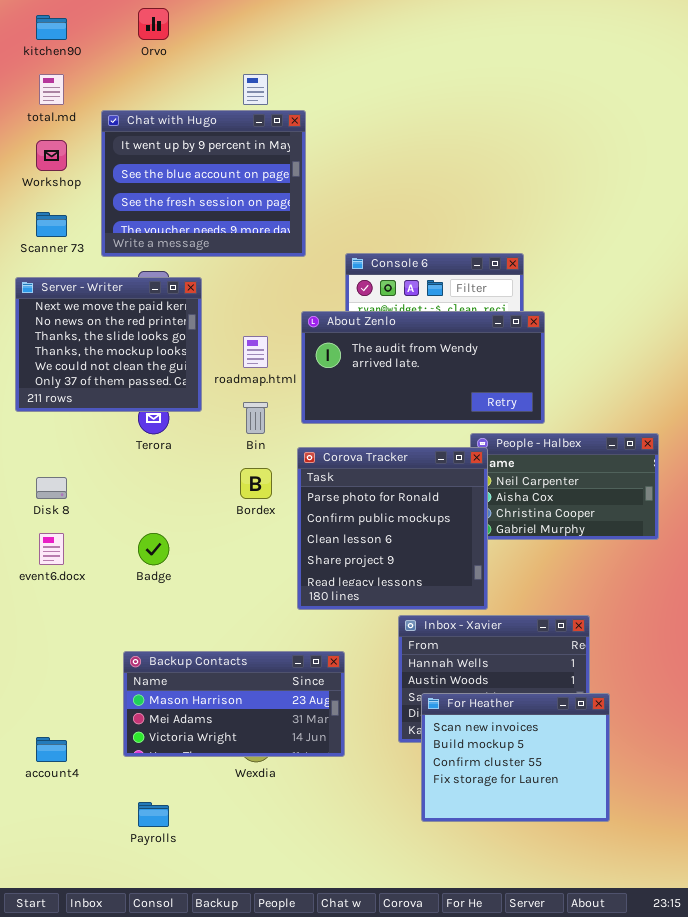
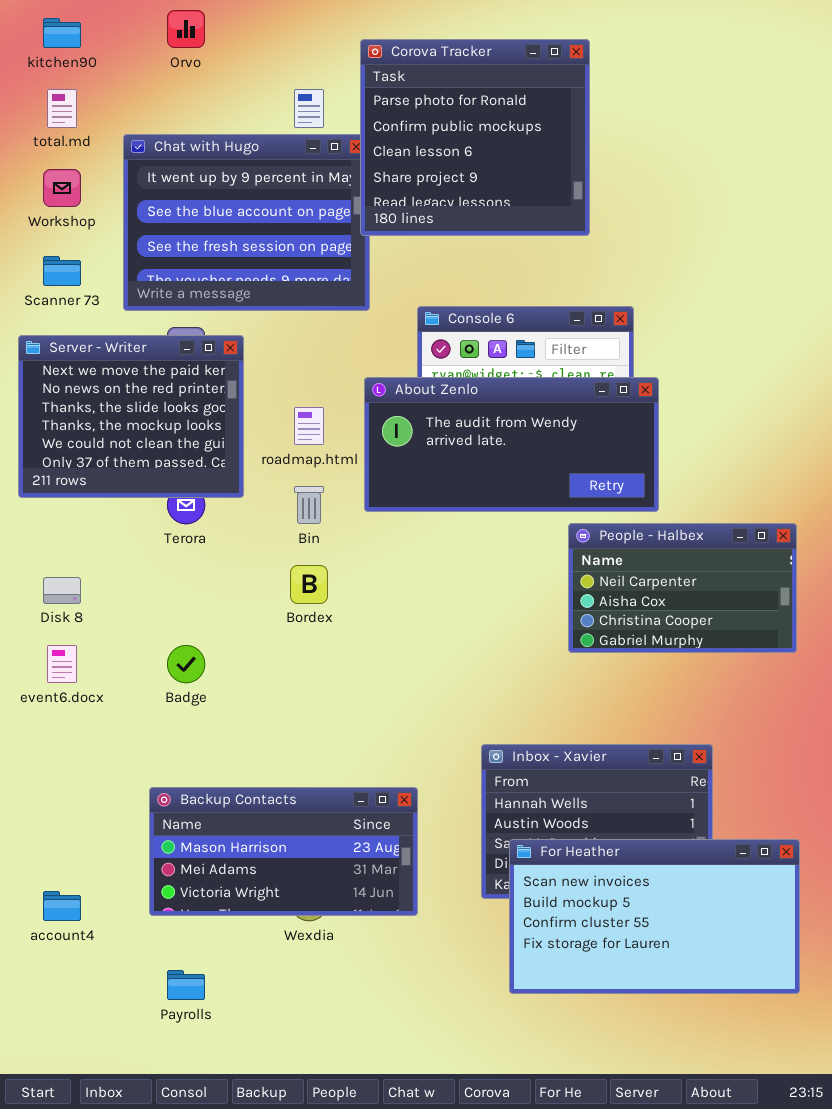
Corova Tracker: [297,447,488,610] -> [360,39,590,236], moved
For Heather: [421,693,610,822] -> [509,839,800,994], resized

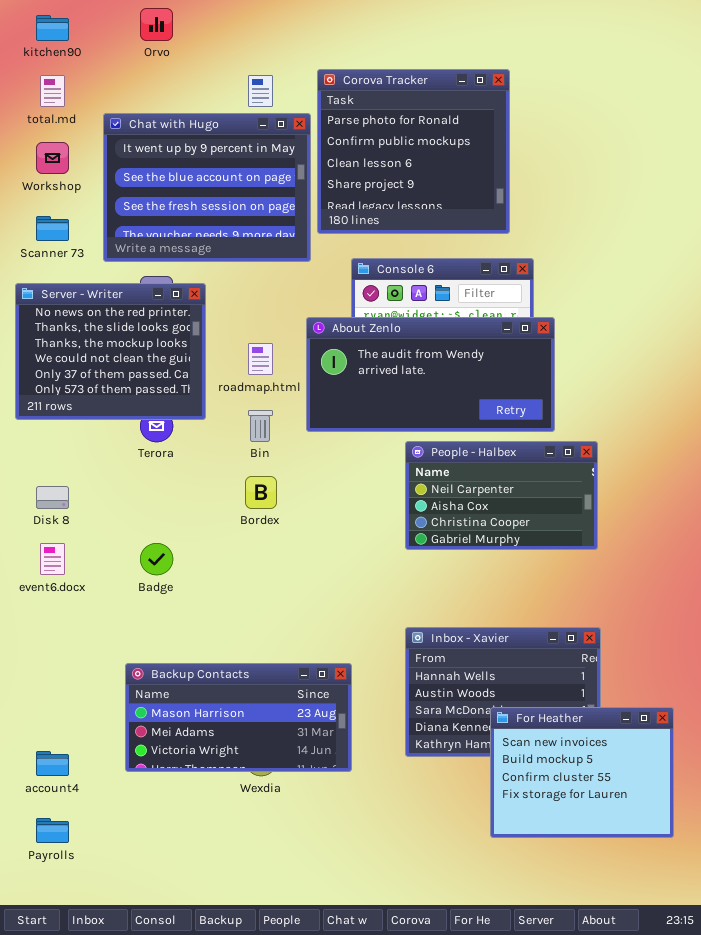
Corova Tracker: [360,39,590,236] -> [317,69,510,234], moved
Server - Writer: [18,335,244,498] -> [15,283,206,420], scrolled down 1 row
People - Halbex: [568,523,797,653] -> [405,441,598,550], moved
For Heather: [509,839,800,994] -> [490,707,674,838], resized
Payrolls: [167,970,205,1000] -> [36,818,69,843], moved

